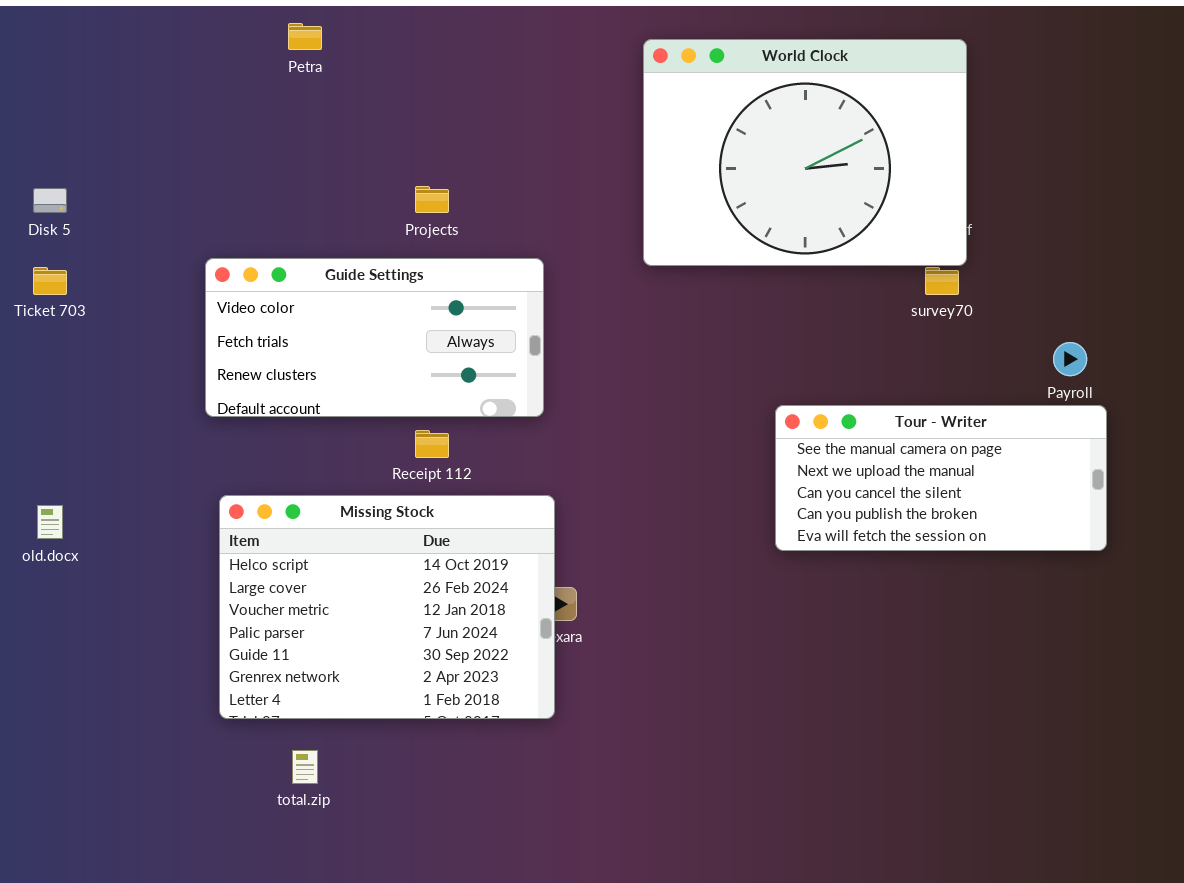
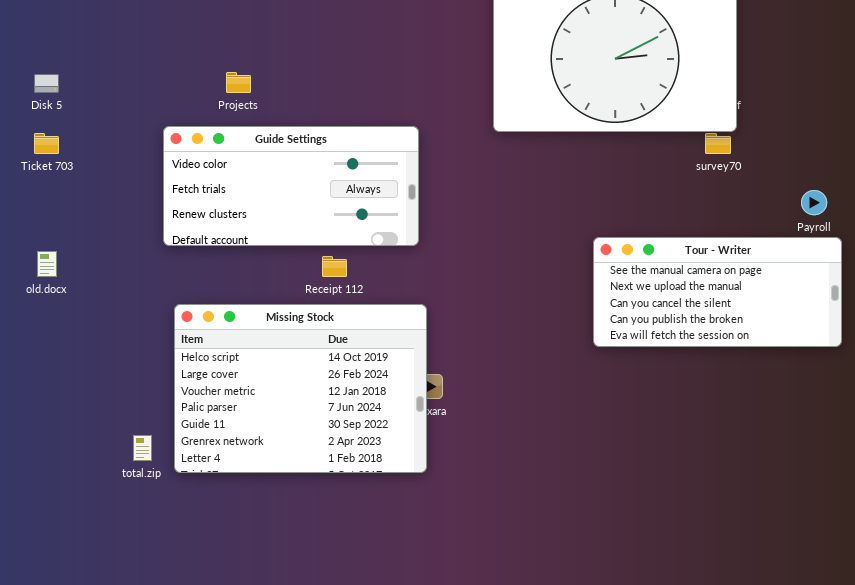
Projects: [415,186,449,213] -> [226,72,251,93], moved
old.docx: [37,505,63,539] -> [37,251,57,277], moved
total.zip: [292,750,318,784] -> [133,435,152,461], moved

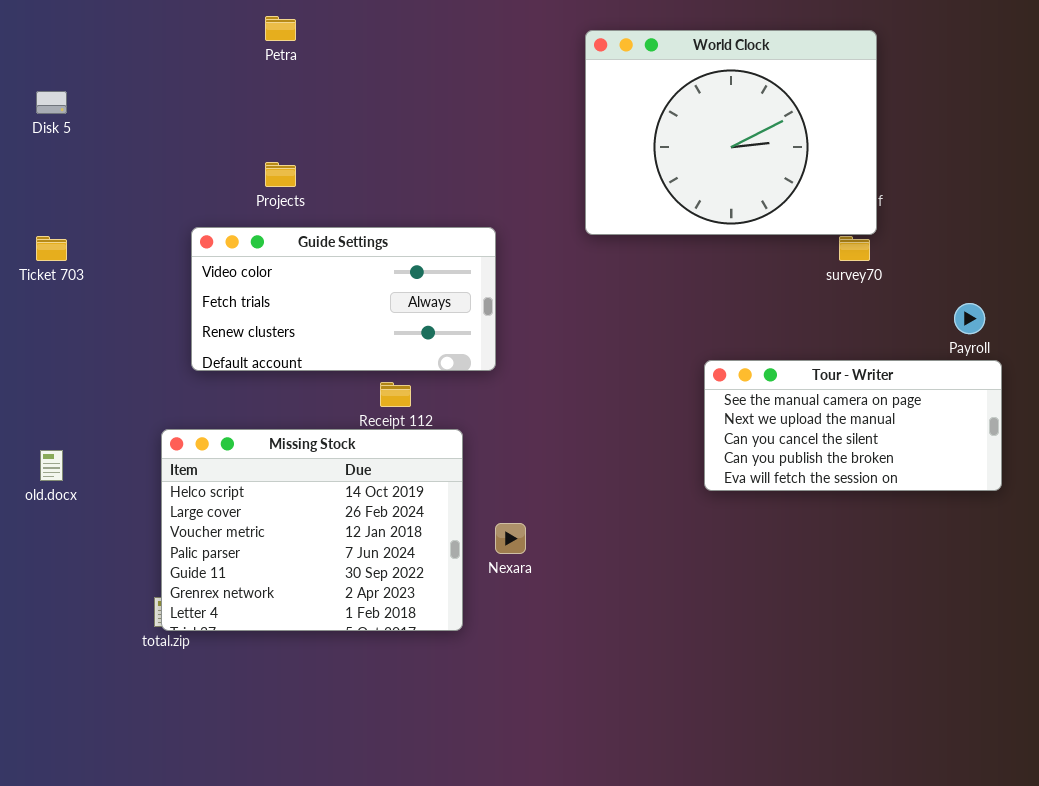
Disk 5: [34,74,59,93] -> [36,91,67,114], moved
old.docx: [37,251,57,277] -> [40,450,63,481], moved
Missing Stock: [174,304,427,473] -> [161,429,463,631], moved

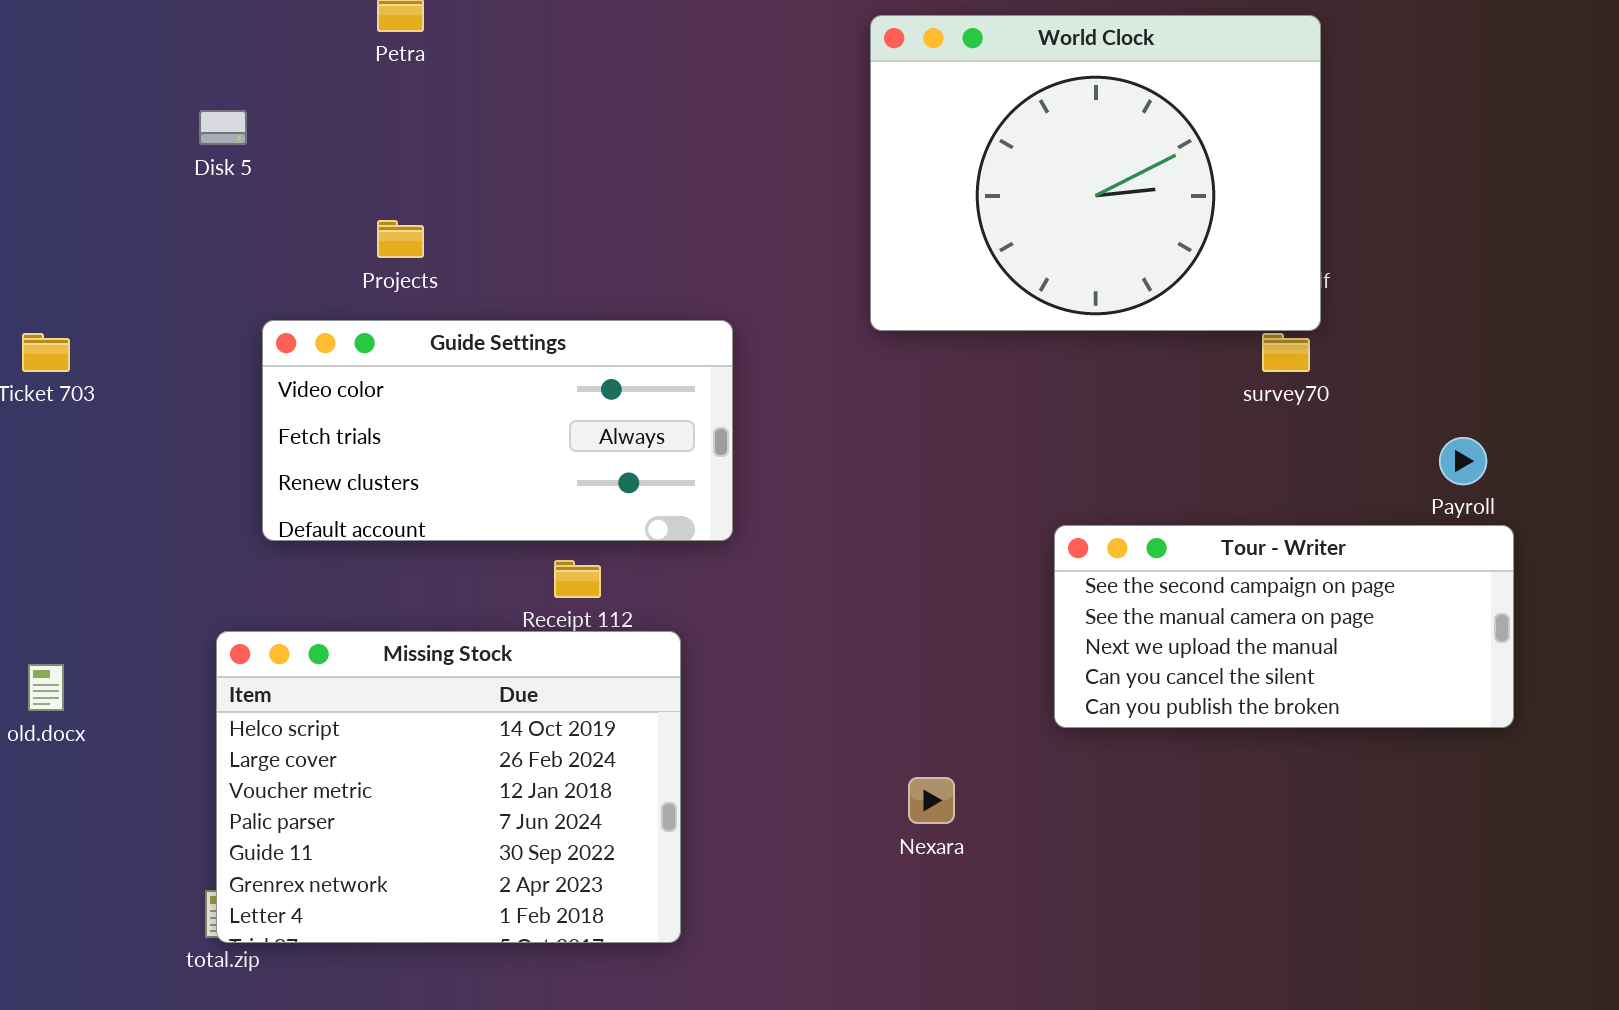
Disk 5: [36,91,67,114] -> [199,110,247,145], moved
Tour - Writer: [704,360,1002,491] -> [1054,525,1514,728], scrolled up 1 row
Nexara: [495,523,526,554] -> [908,777,955,824], moved

